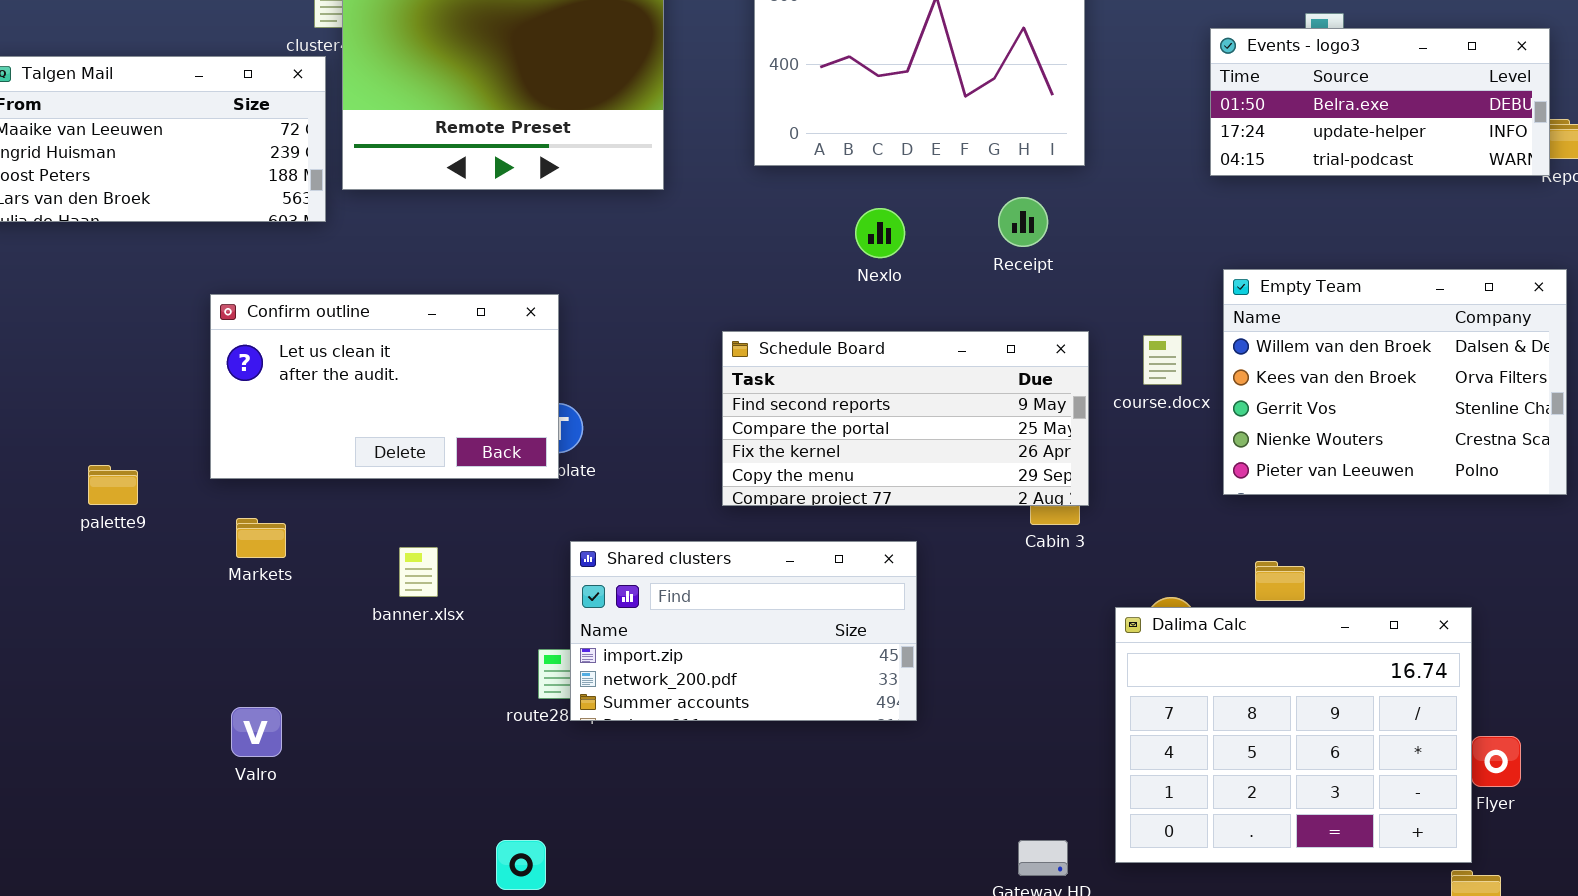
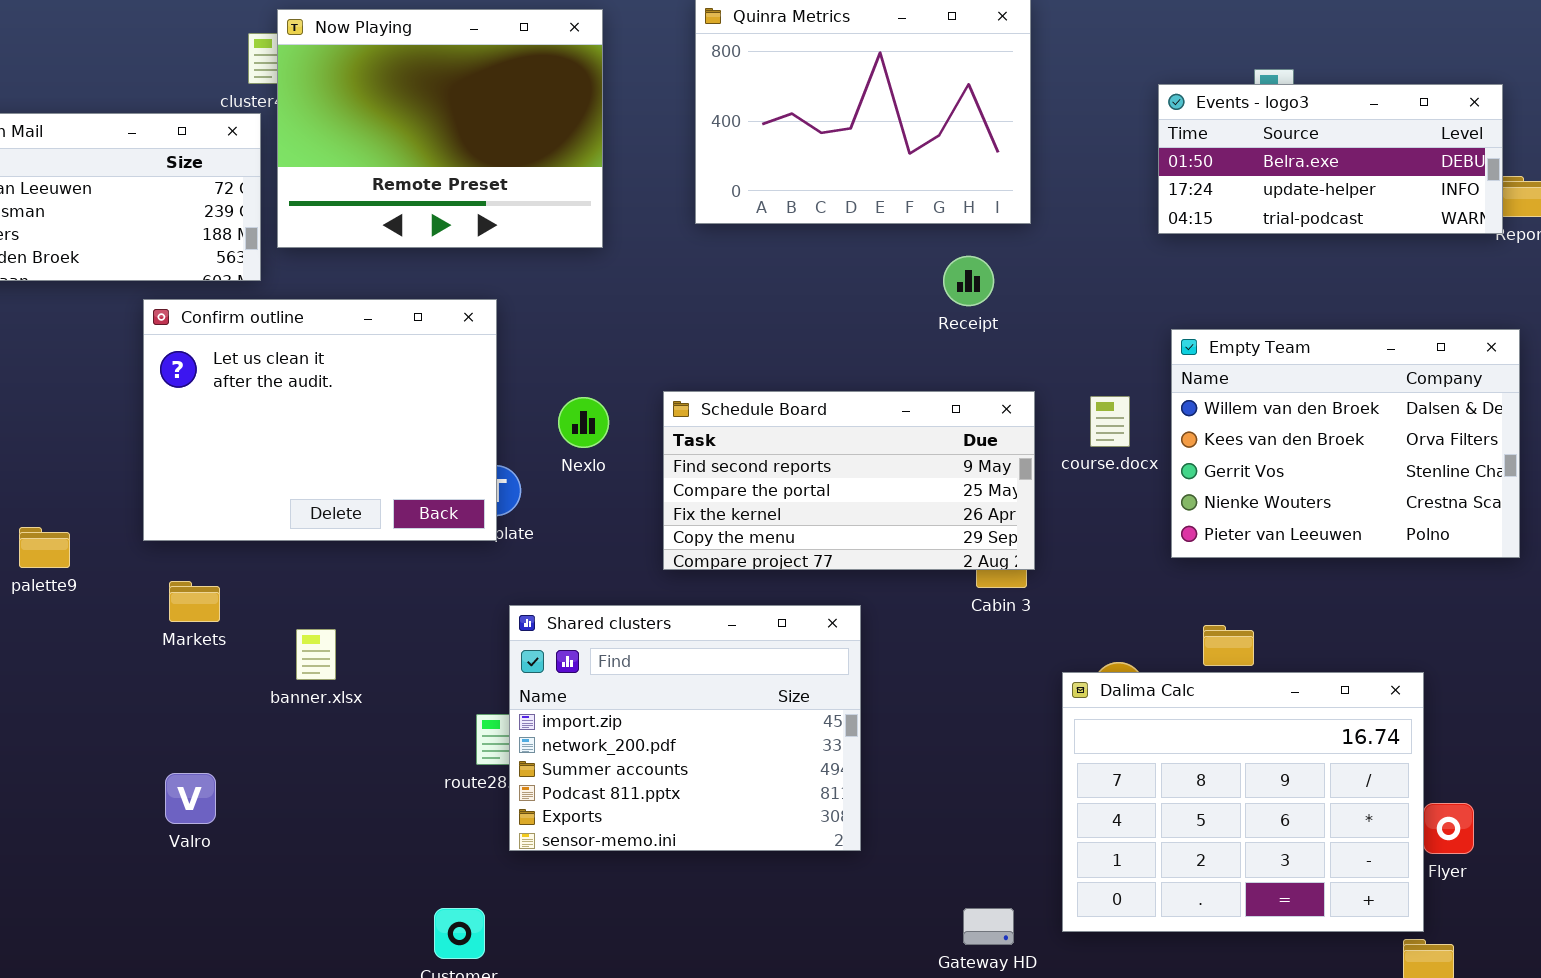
Nexlo: [855,208,905,258] -> [558,397,609,448], moved
Confirm outline: [210,294,559,479] -> [143,299,497,541], resized
Shared clusters: [570,541,917,721] -> [509,605,861,851], resized
banner.xlsx: [399,547,438,597] -> [296,629,336,680], moved

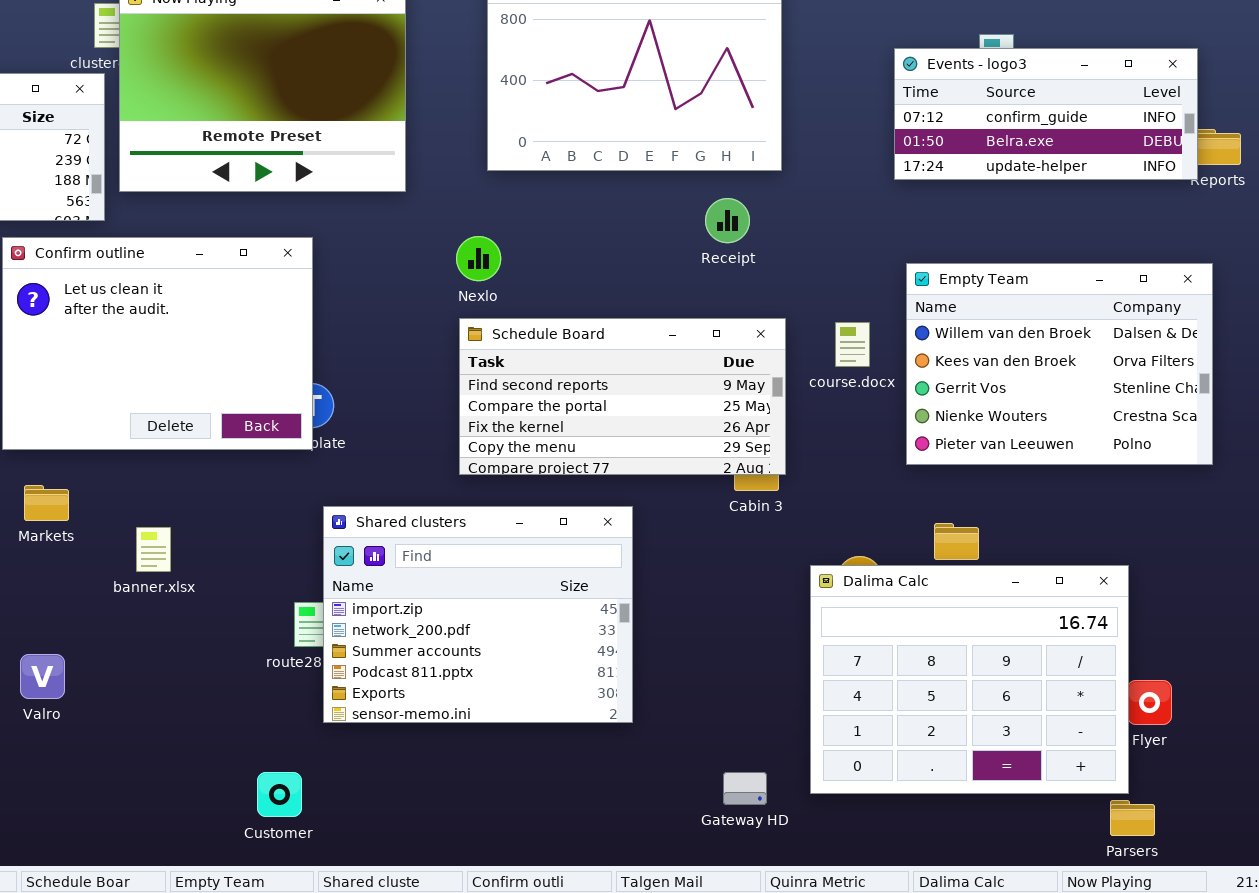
Events - logo3: [1158,84,1503,234] -> [894,48,1198,180], scrolled up 1 row
Nexlo: [558,397,609,448] -> [456,236,501,281], moved

